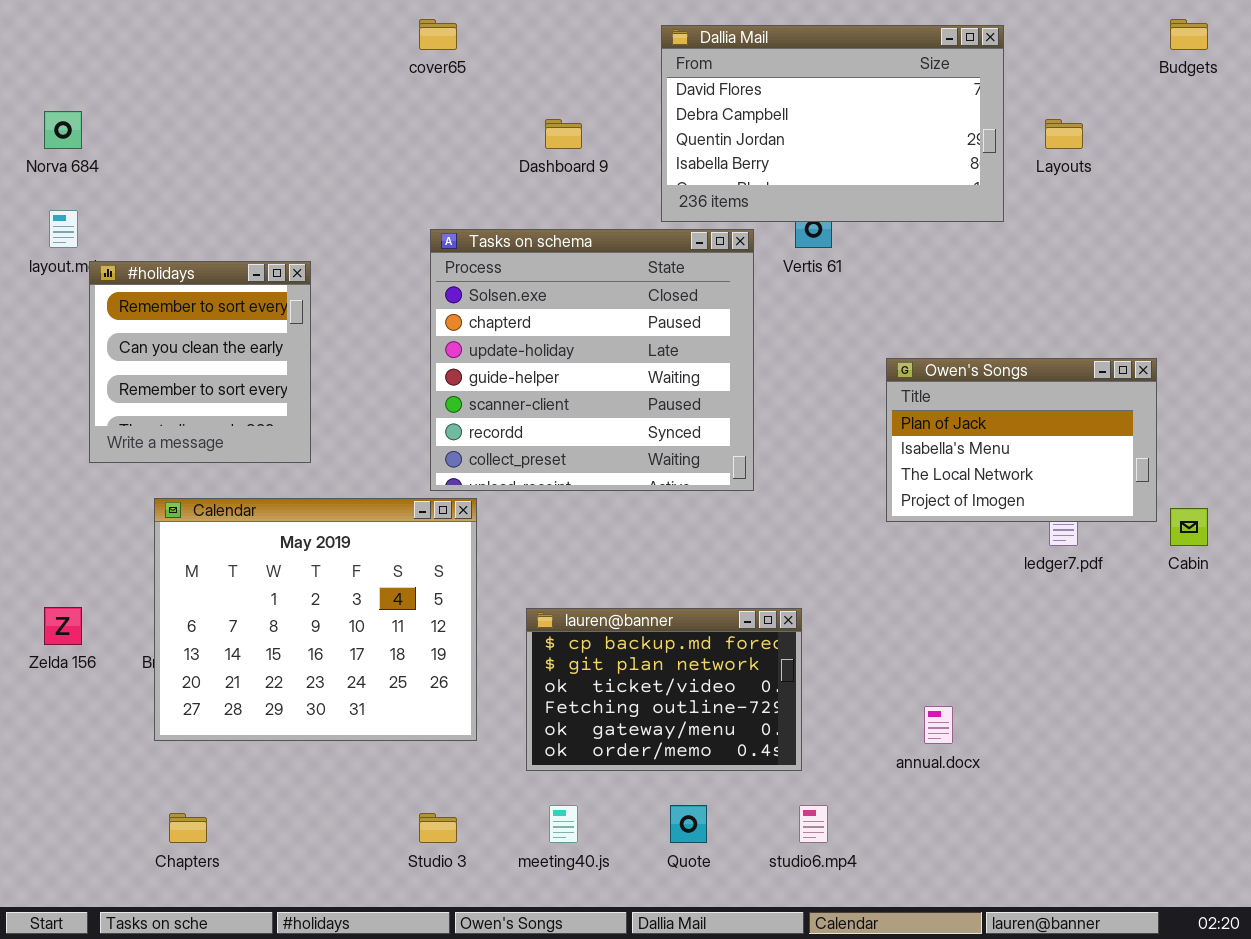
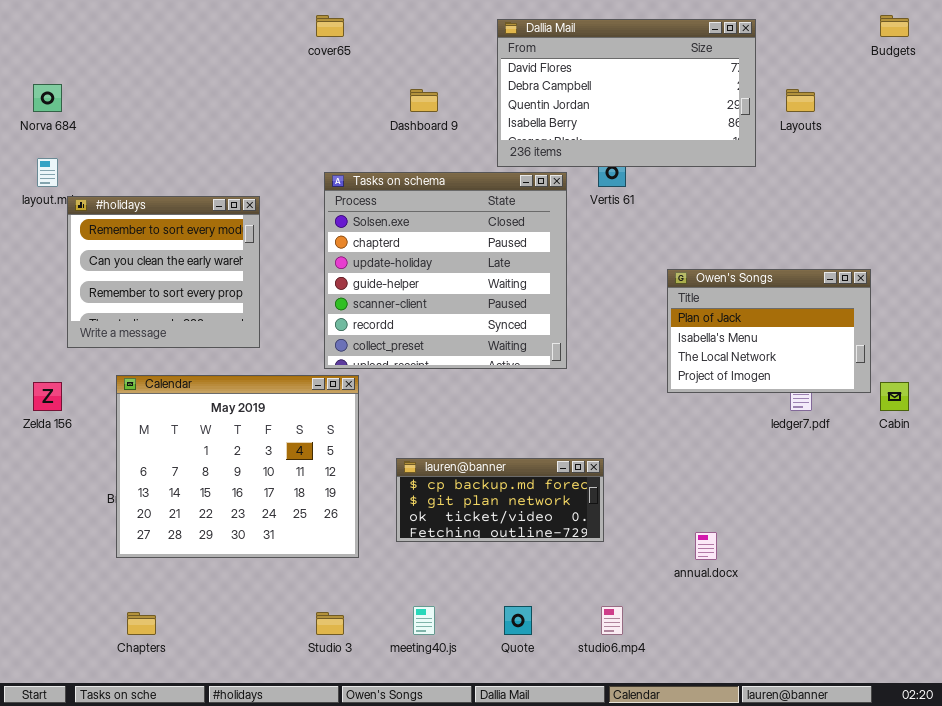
#holidays: [89,261,311,463] -> [67,196,260,348], resized
Zelda 156: [44,607,82,645] -> [33,382,62,411], moved
lauren@banner: [526,608,802,771] -> [396,458,604,542], resized

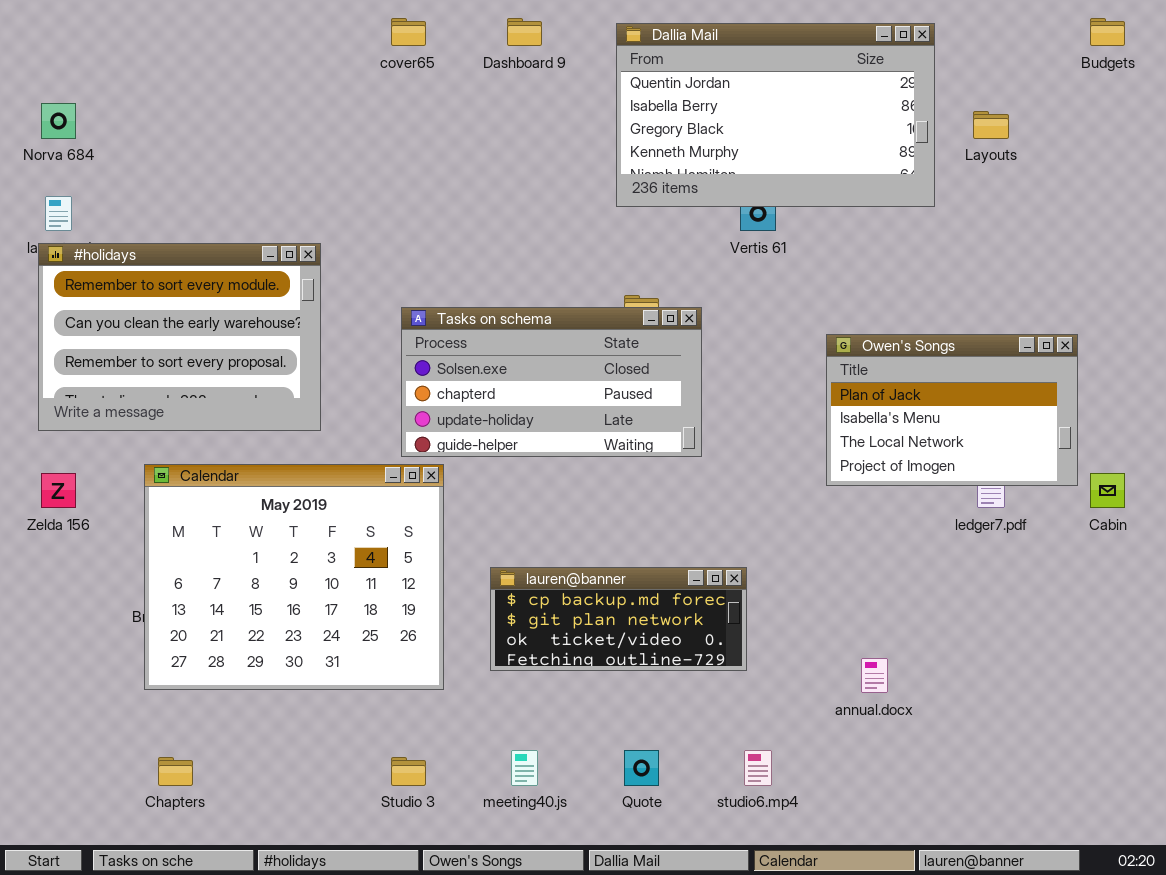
Dallia Mail: [497,19,756,167] -> [616,23,935,207], scrolled down 2 rows
Dashboard 9: [410,89,438,112] -> [507,18,542,46], moved
Tasks on schema: [324,172,567,369] -> [401,307,702,457], resized
#holidays: [67,196,260,348] -> [38,243,321,431], resized

